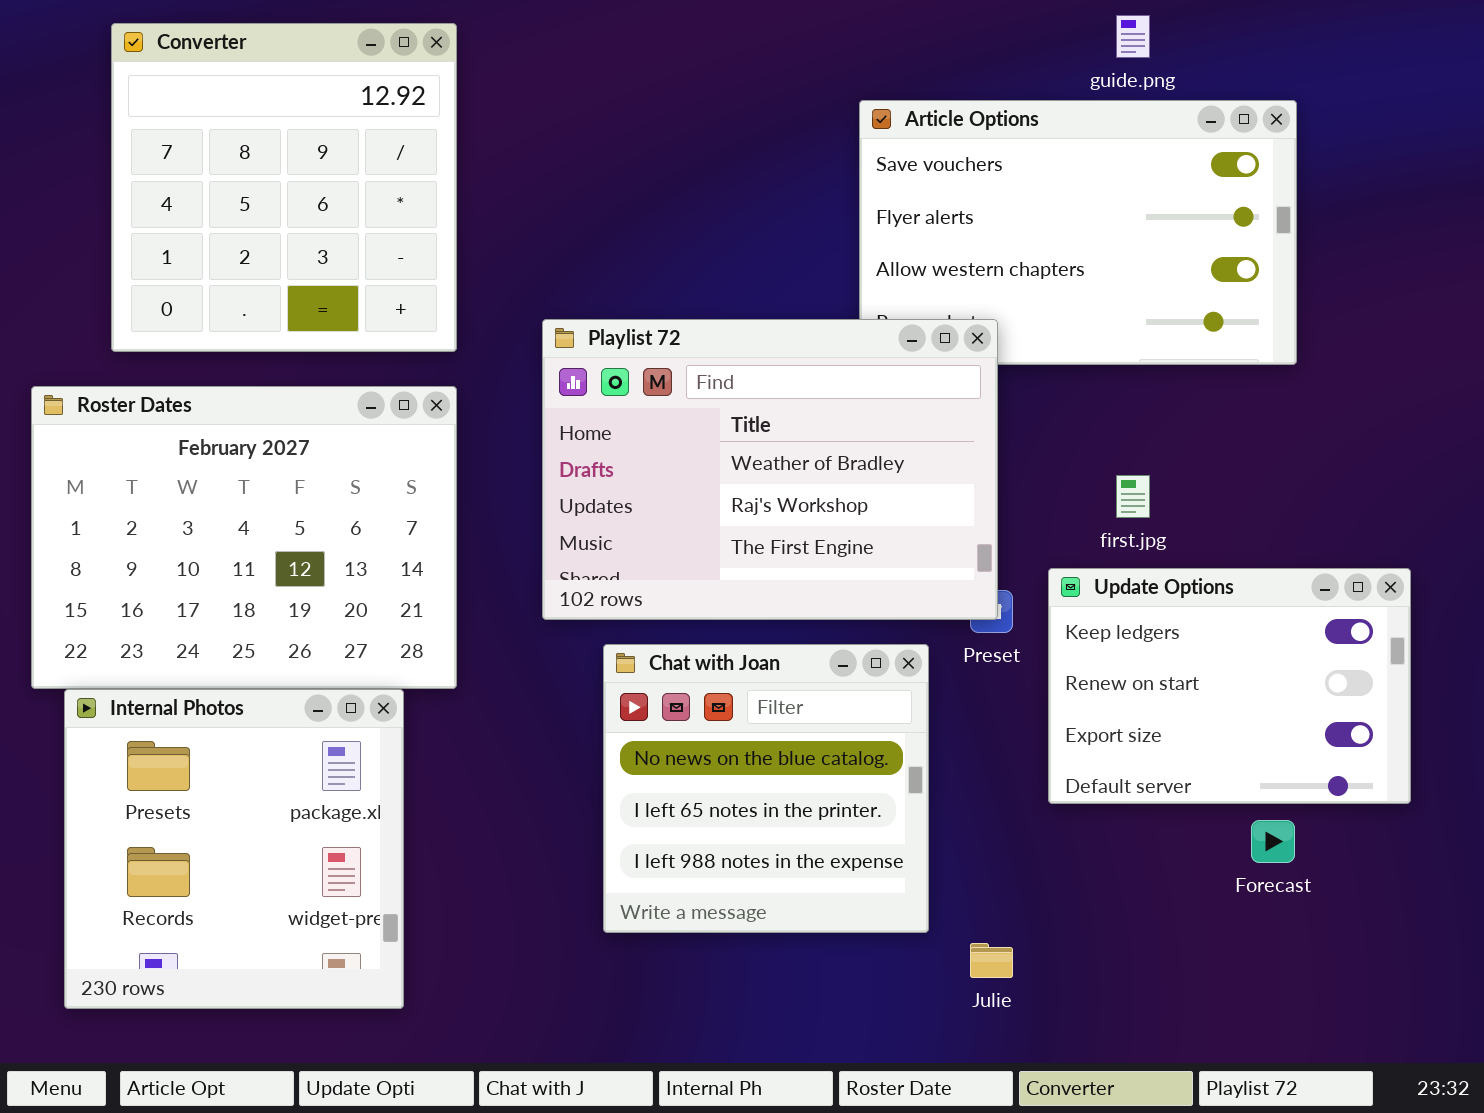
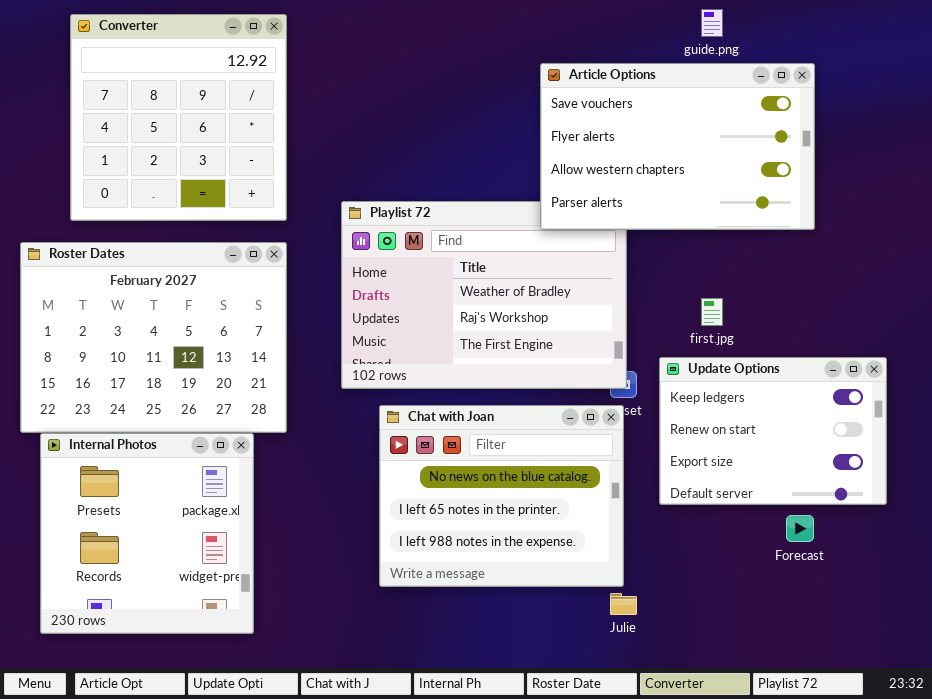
Article Options: [859,100,1297,365] -> [540,63,815,230], raised
Chat with Joan: [603,644,929,933] -> [379,405,624,587], resized

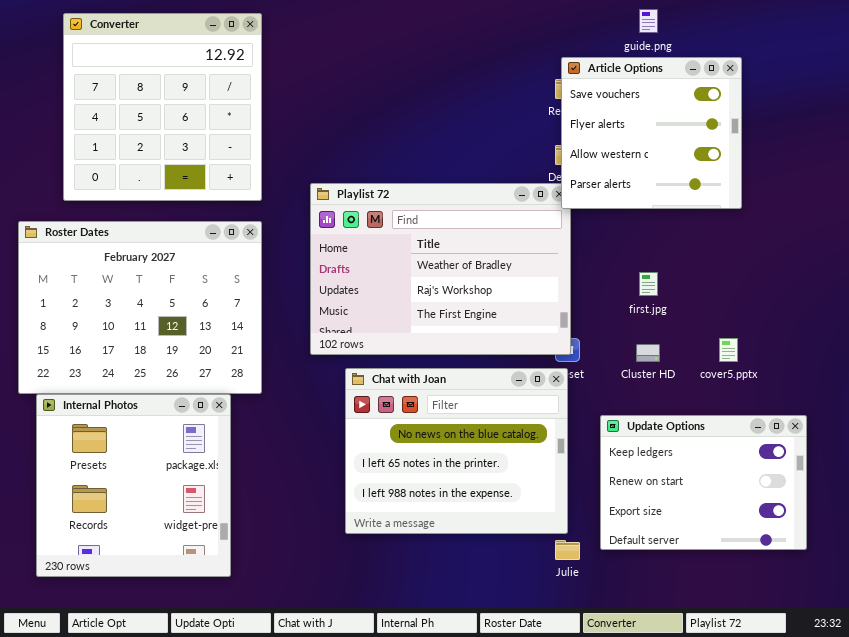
Article Options: [540,63,815,230] -> [561,57,742,209], resized
Update Options: [659,357,887,505] -> [600,415,807,550], moved

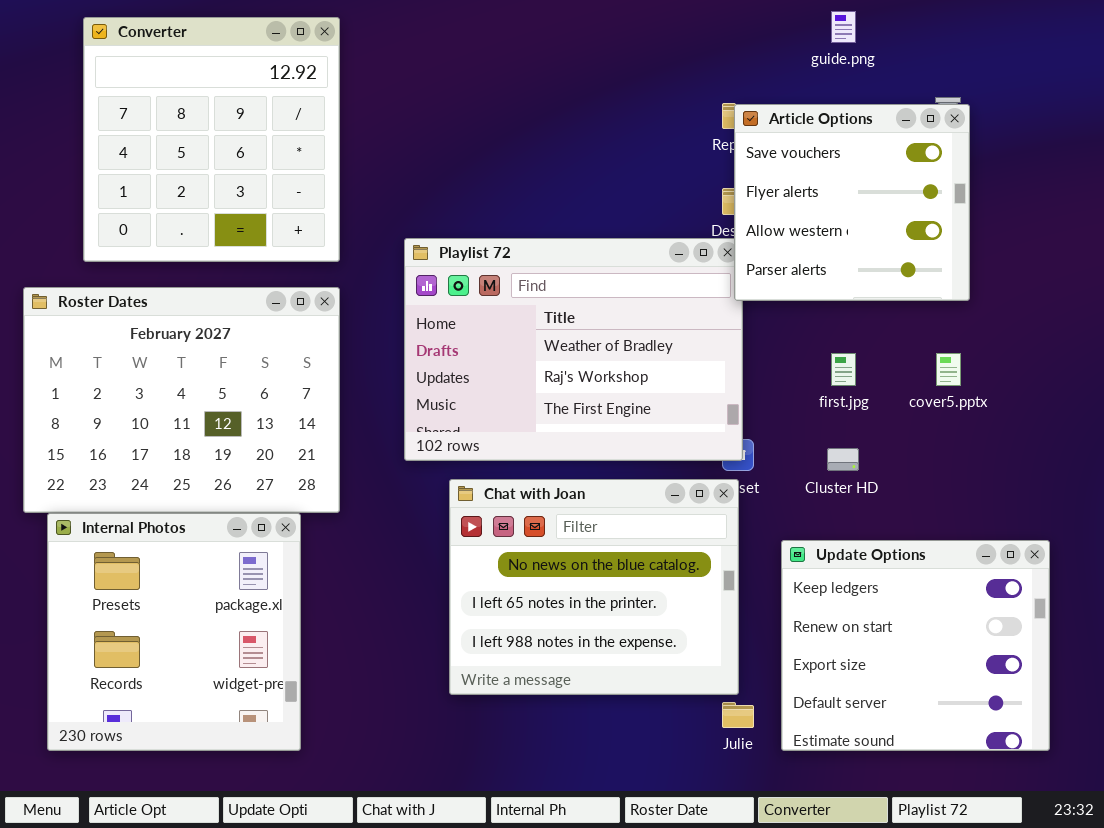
Article Options: [561,57,742,209] -> [734,104,970,301], moved
cover5.pptx: [719,338,738,362] -> [936,353,961,386], moved
Update Options: [600,415,807,550] -> [781,540,1050,751], resized

